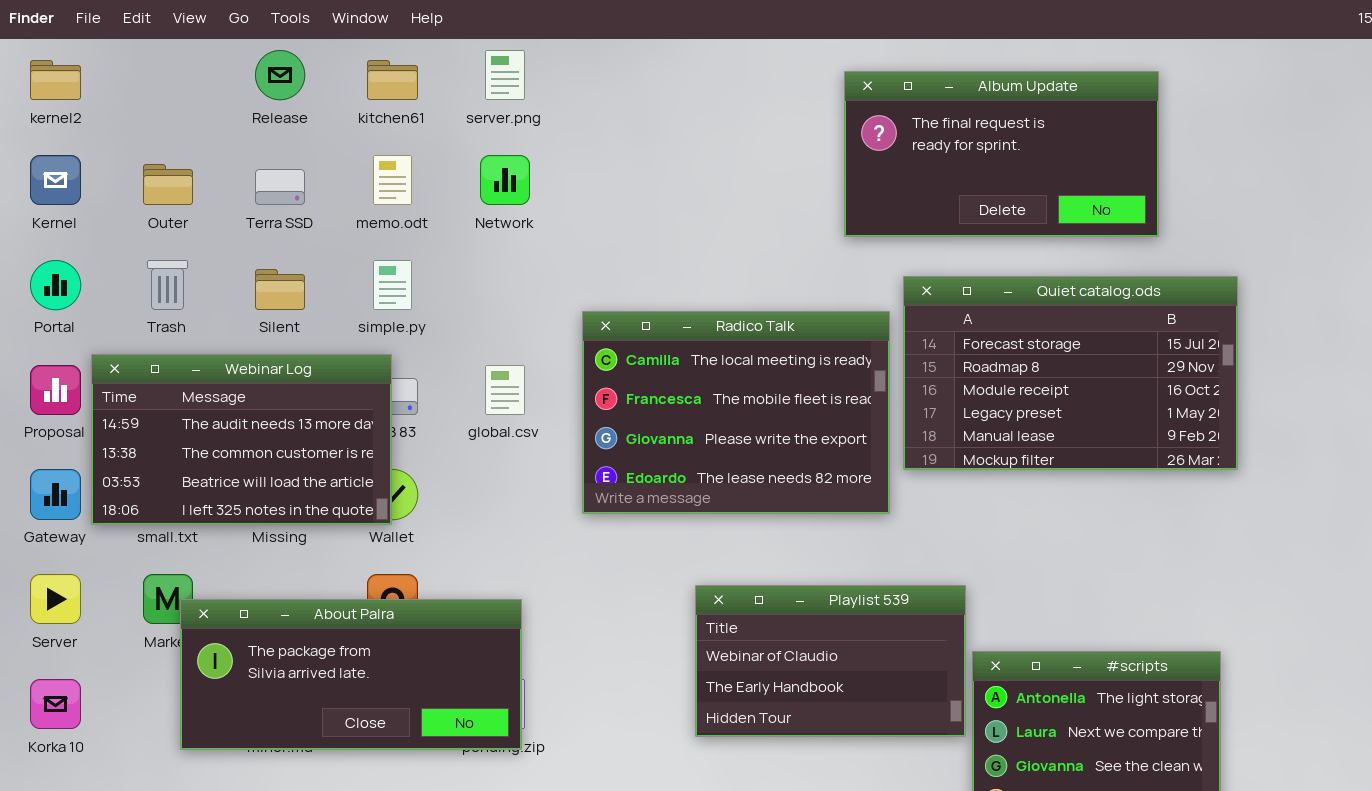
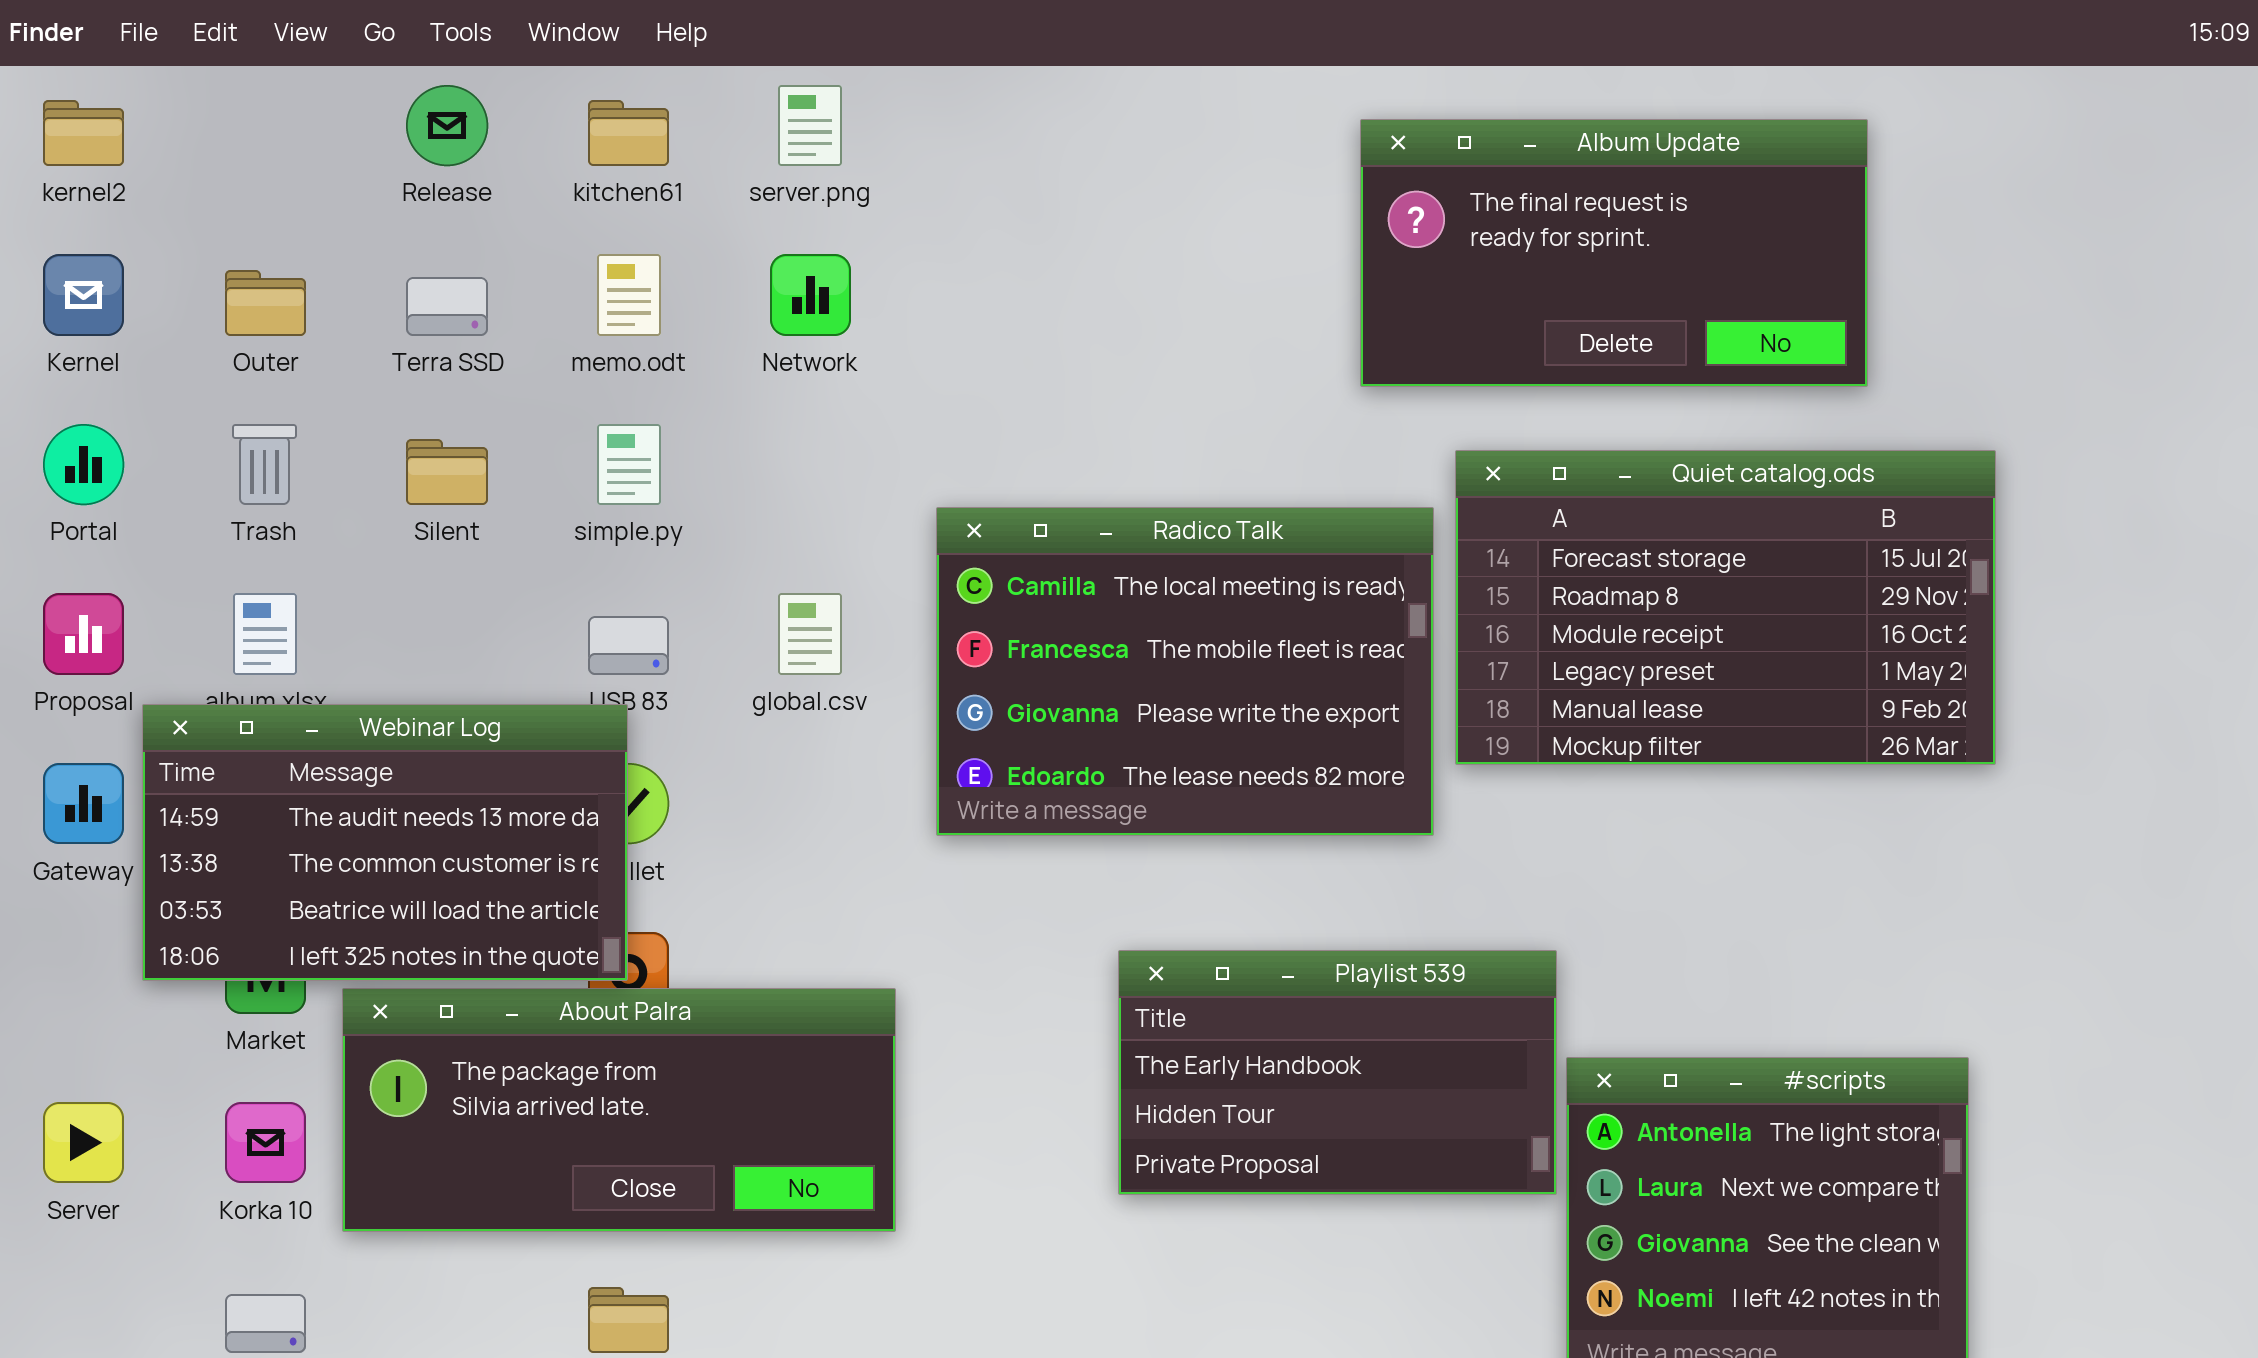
Webinar Log: [91,354,392,525] -> [142,704,628,981], moved
Server: [30,574,81,624] -> [43,1102,124,1183], moved
Playlist 539: [695,585,966,737] -> [1118,950,1557,1195], scrolled down 1 row
About Palra: [180,599,522,750] -> [342,988,896,1232], moved
Korka 10: [30,679,81,729] -> [225,1102,306,1183], moved

